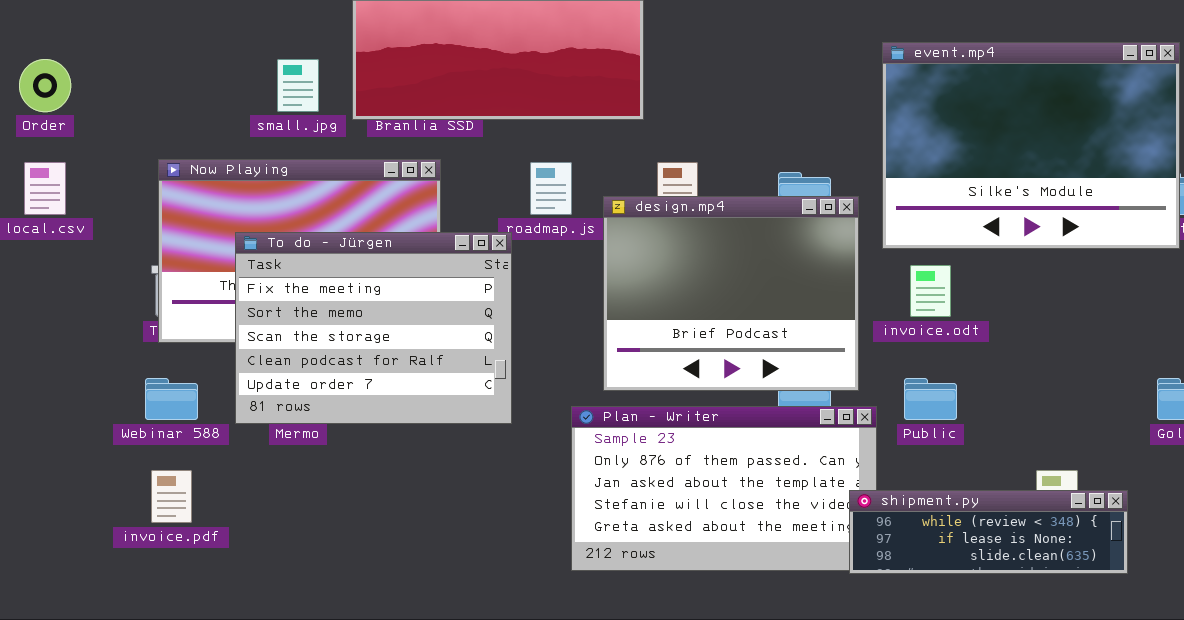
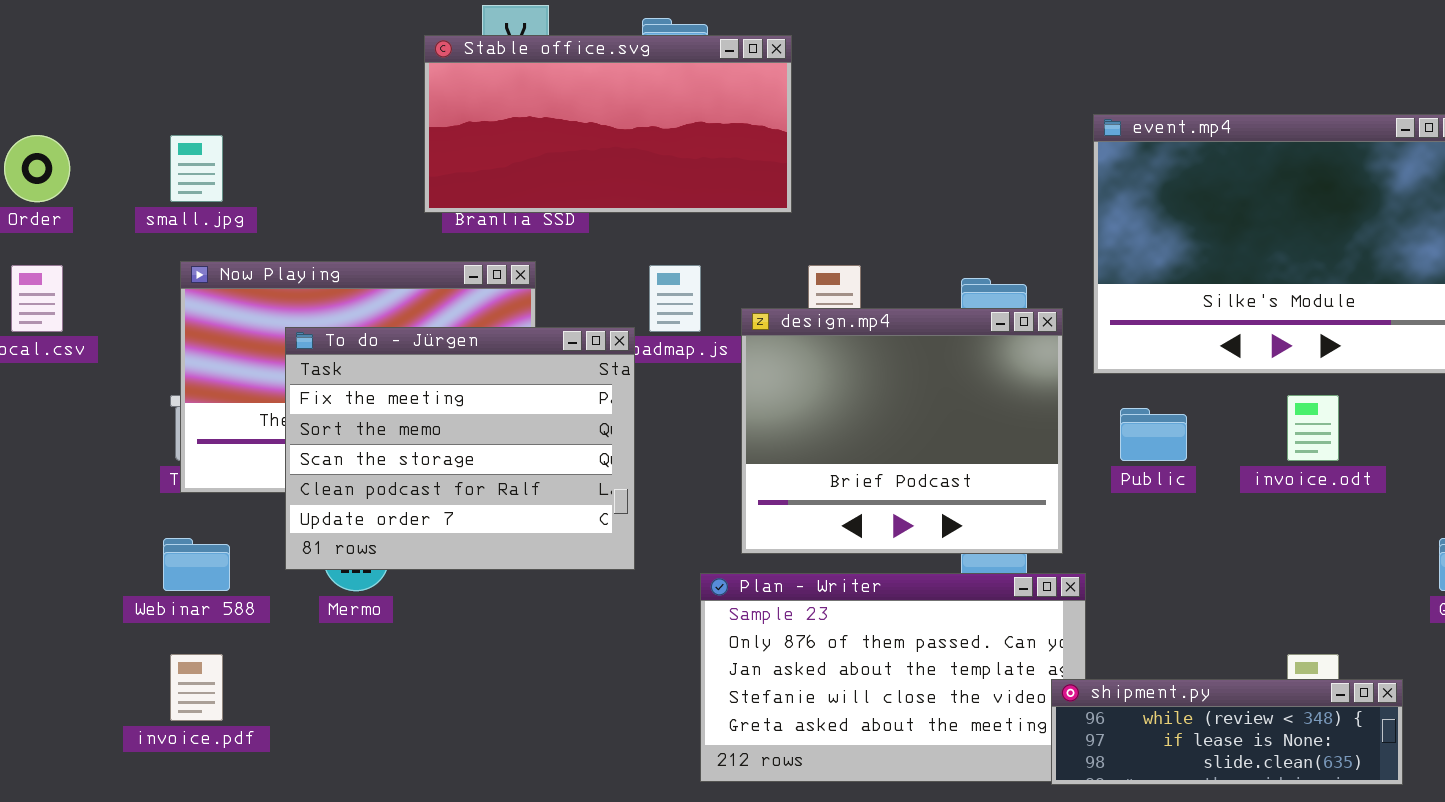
small.jpg: [277,59,319,112] -> [170,135,223,202], moved
To do - Jürgen: [235,232,512,424] -> [285,327,635,570], moved
invoice.odt: [910,265,951,317] -> [1287,395,1339,461], moved
Public: [904,378,957,420] -> [1120,408,1187,461], moved

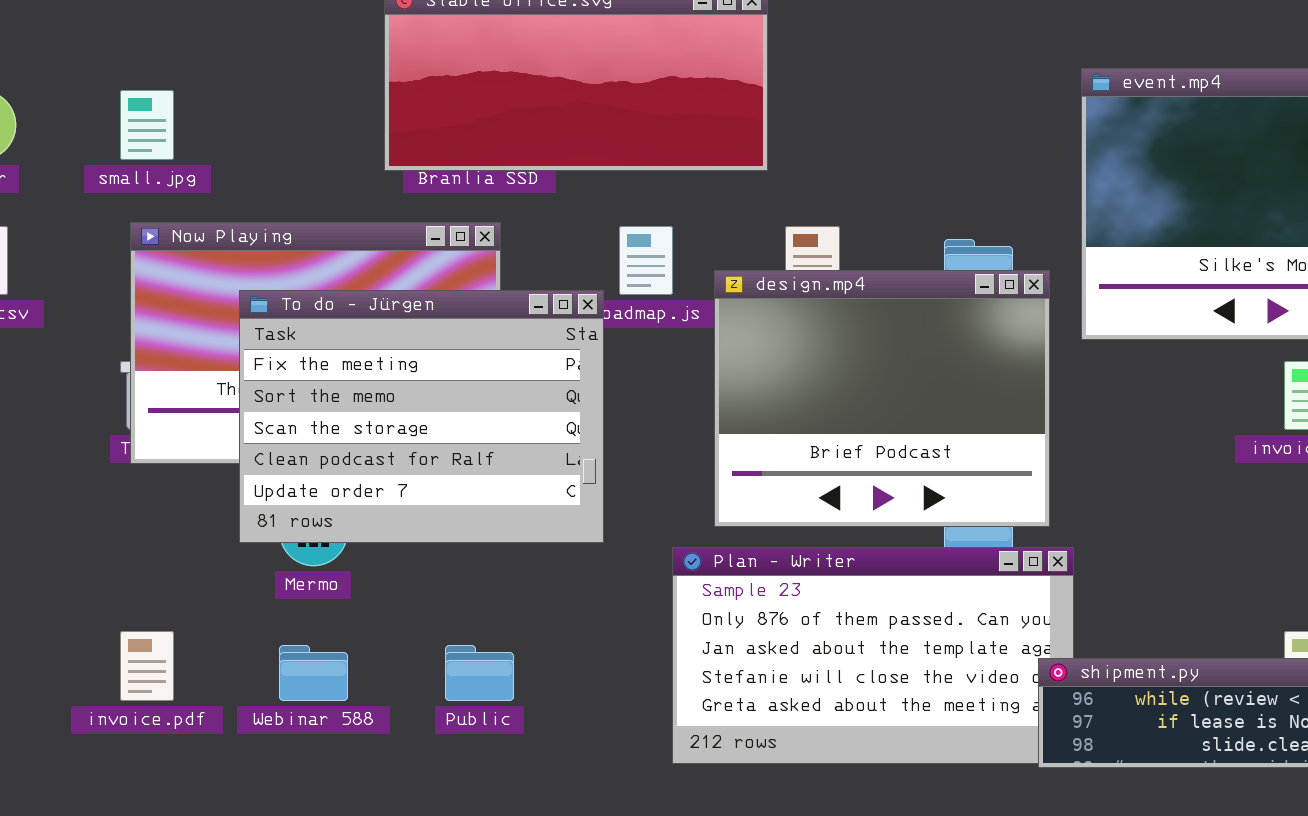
Public: [1120,408,1187,461] -> [445,645,514,701], moved
Webinar 588: [163,538,230,591] -> [279,645,348,701], moved

